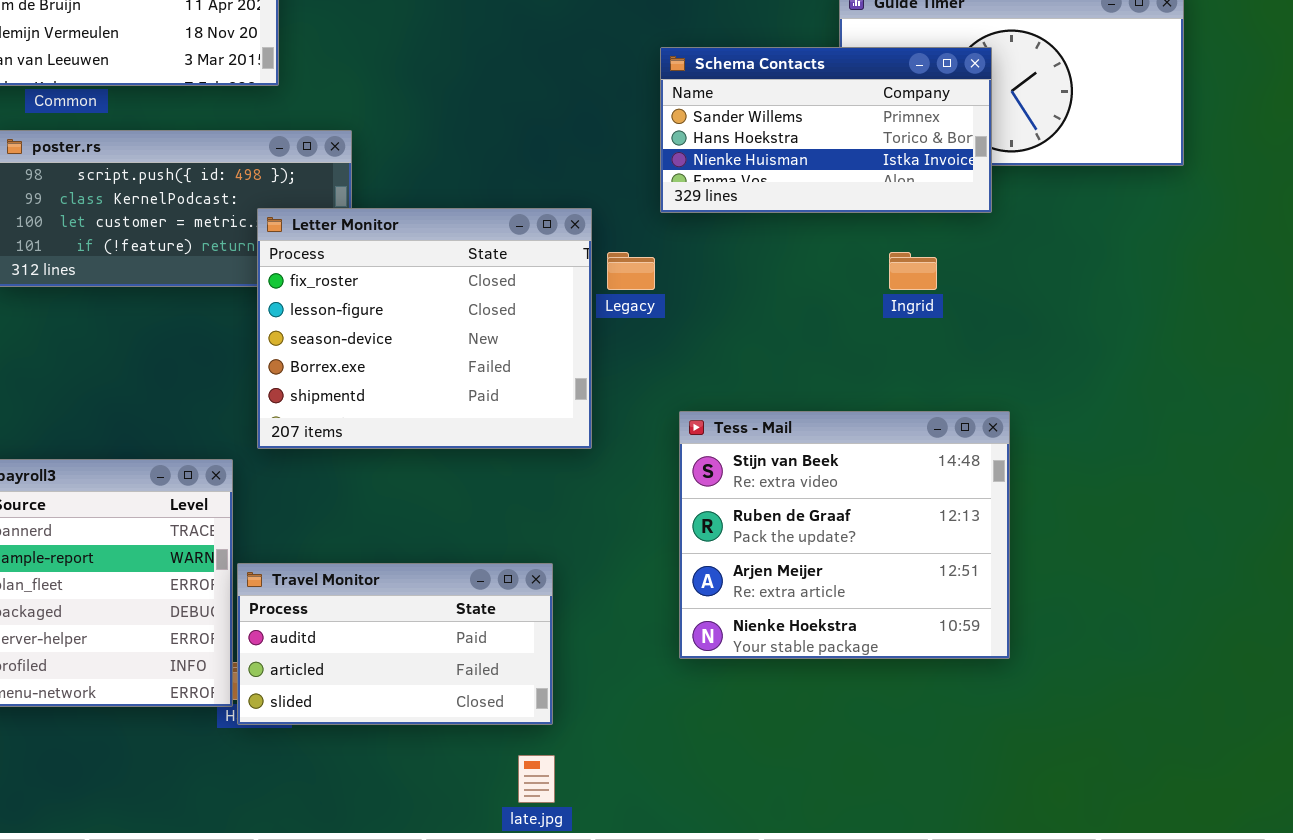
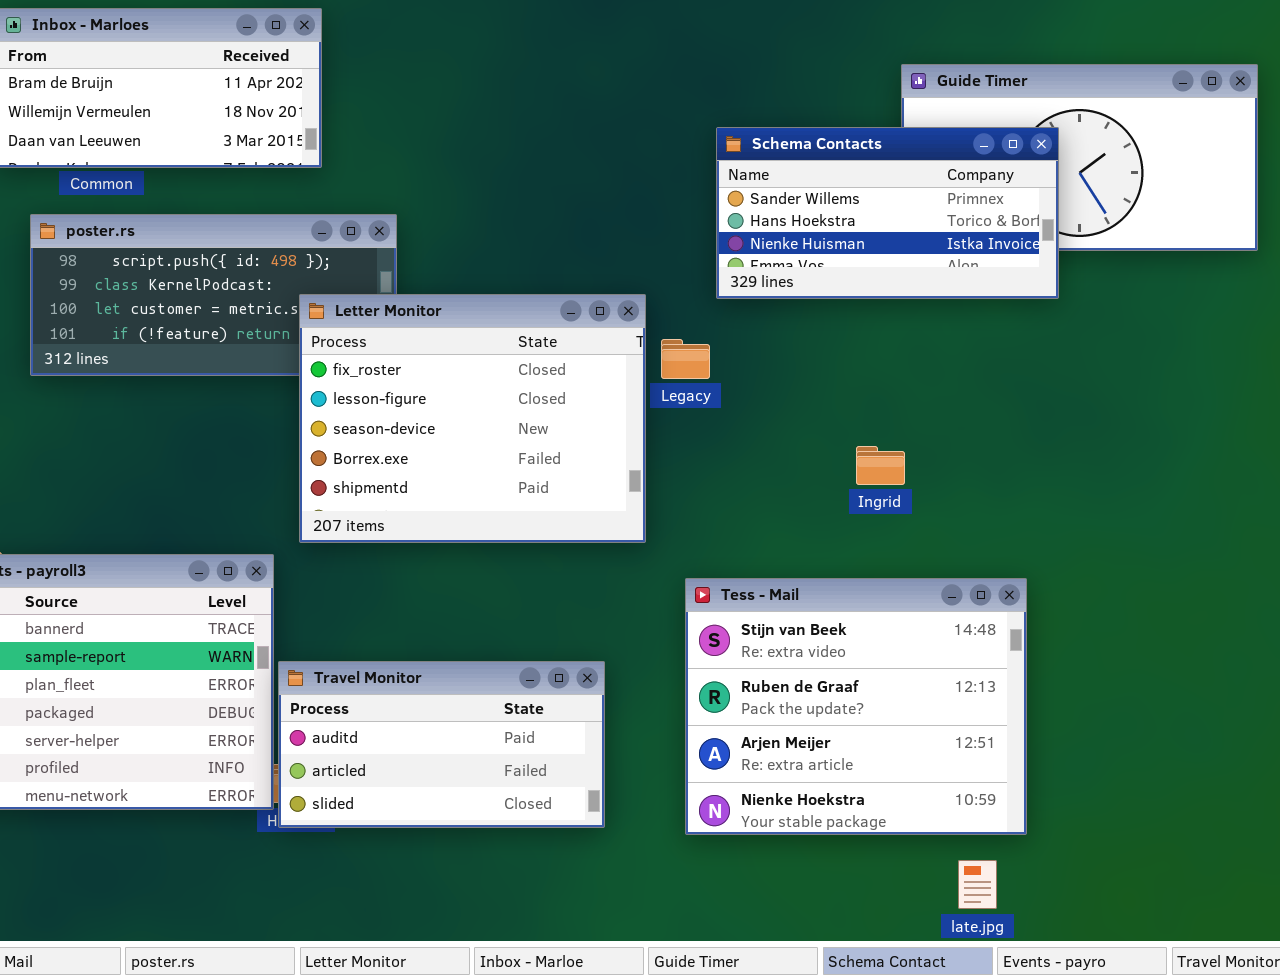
Ingrid: [889,252,937,290] -> [856,446,905,485], moved
Tess - Mail: [679,411,1010,659] -> [685,578,1027,835], moved
late.jpg: [518,755,555,803] -> [958,860,997,909], moved

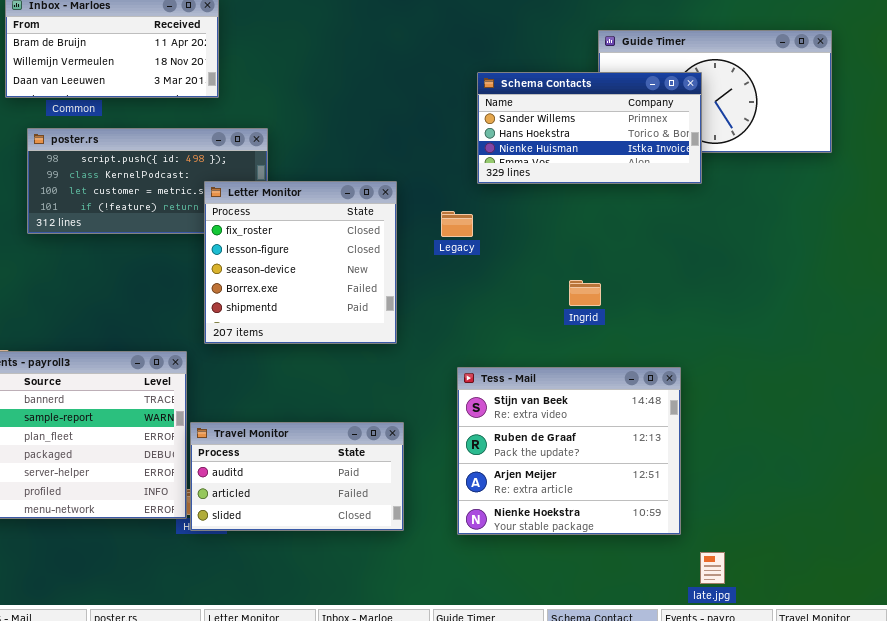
Letter Monitor: [299,294,646,543] -> [204,181,397,344], resized
late.jpg: [958,860,997,909] -> [700,552,725,584], moved

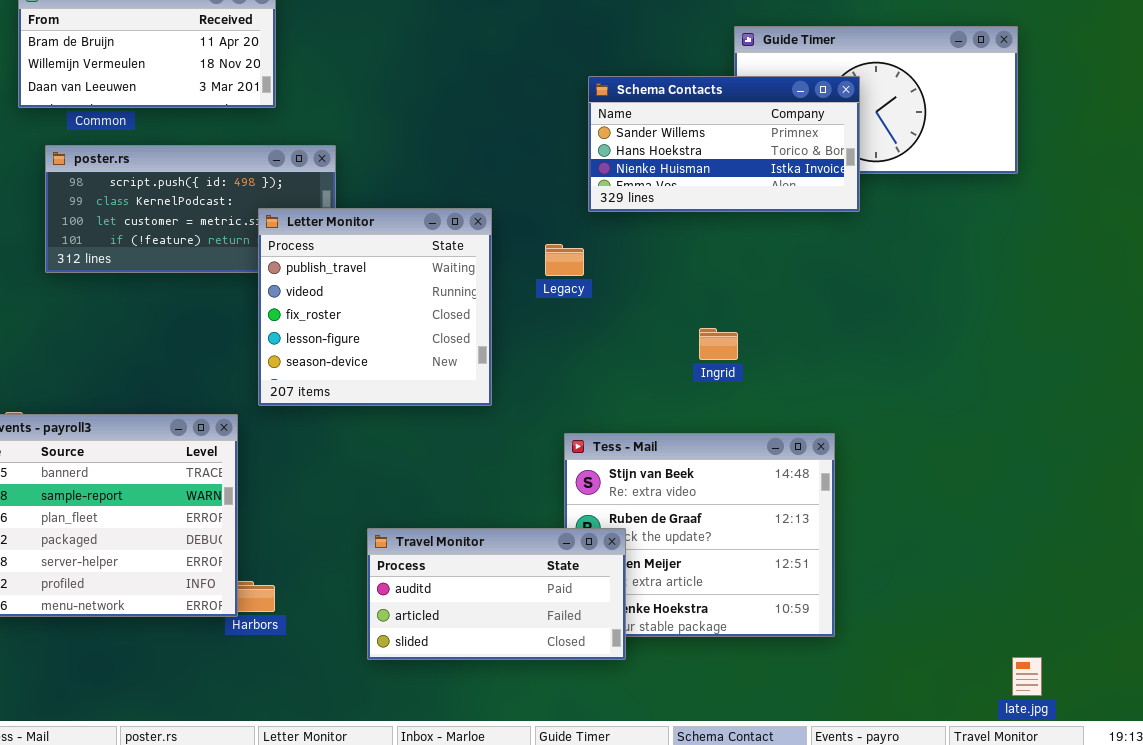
Letter Monitor: [204,181,397,344] -> [258,208,492,406], scrolled up 2 rows
Travel Monitor: [190,422,404,531] -> [367,528,626,660], moved
late.jpg: [700,552,725,584] -> [1012,657,1042,696], moved

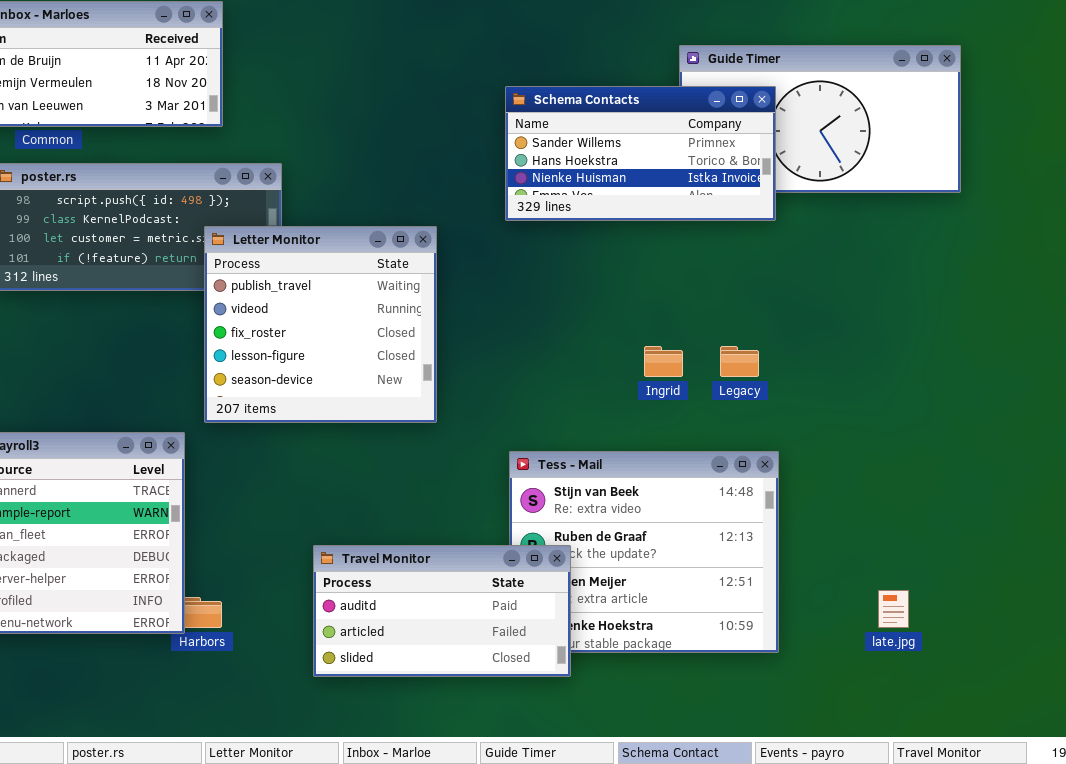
Schema Contacts: [588,76,860,212] -> [505,86,776,221], moved
Legacy: [545,244,584,276] -> [720,346,759,377], moved
late.jpg: [1012,657,1042,696] -> [878,590,909,628], moved

